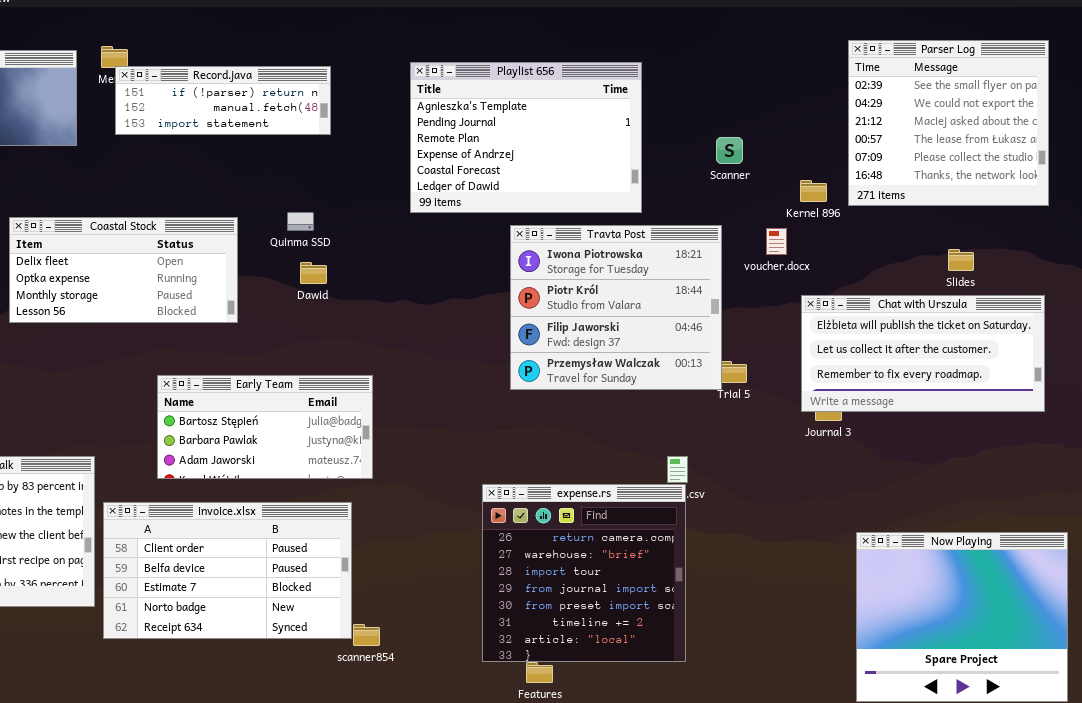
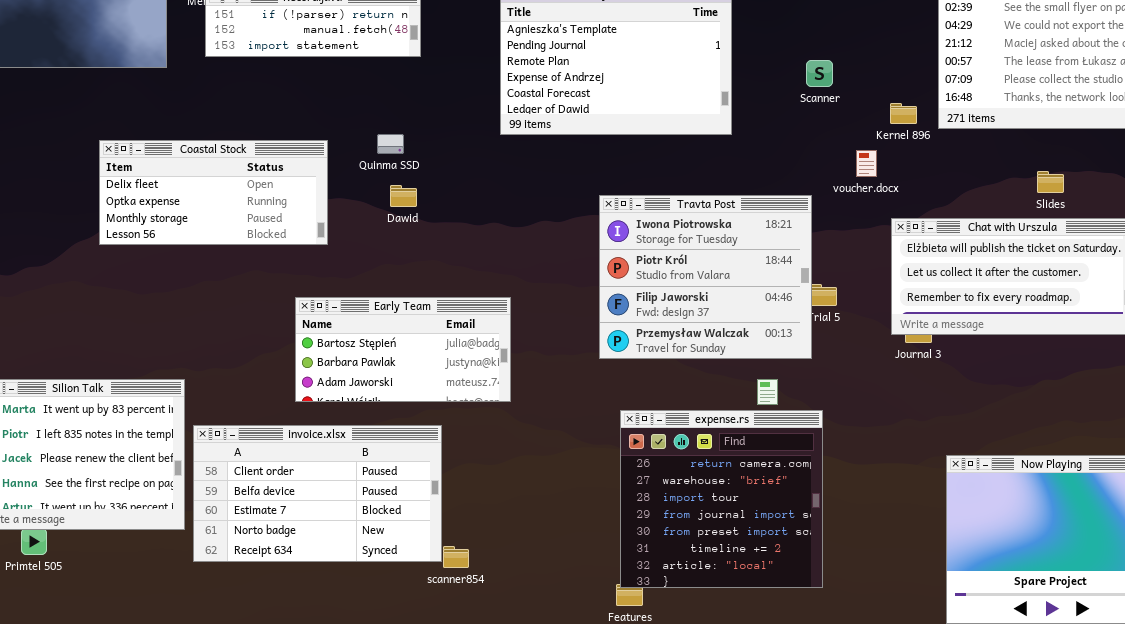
Travta Post: [510,225,722,390] -> [599,195,812,359], moved
Early Team: [157,375,373,479] -> [295,297,511,402], moved
expense.rs: [482,484,686,662] -> [620,410,823,588], moved

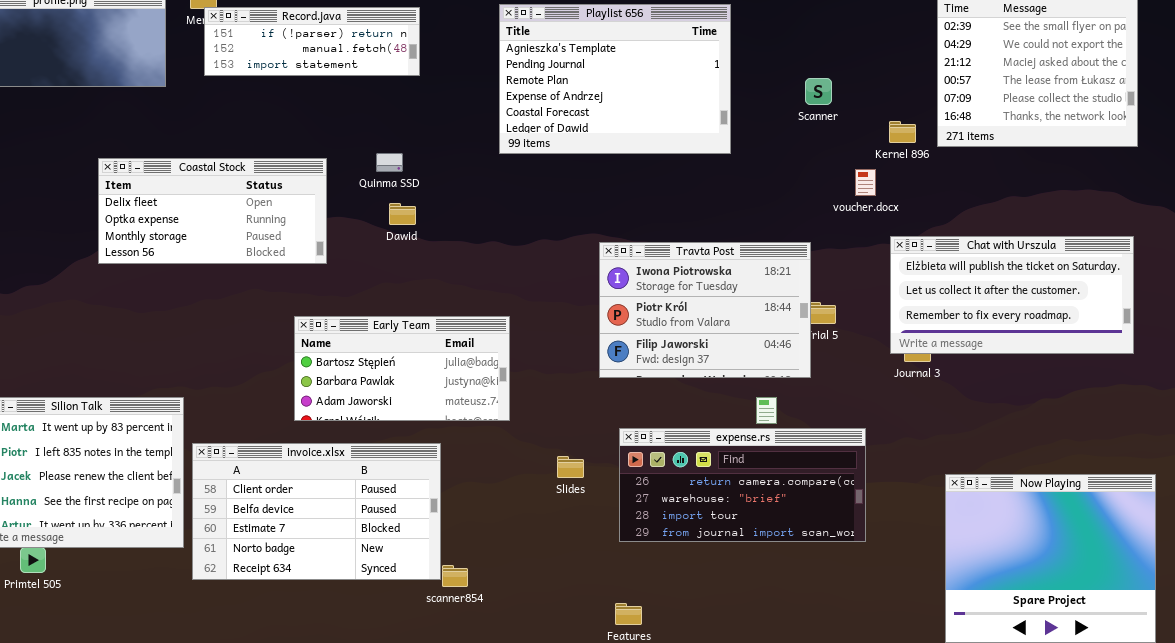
Slides: [1037,171,1064,193] -> [557,456,584,478], moved
Travta Post: [599,195,812,359] -> [599,242,811,378], resized
expense.rs: [620,410,823,588] -> [619,428,866,542], resized

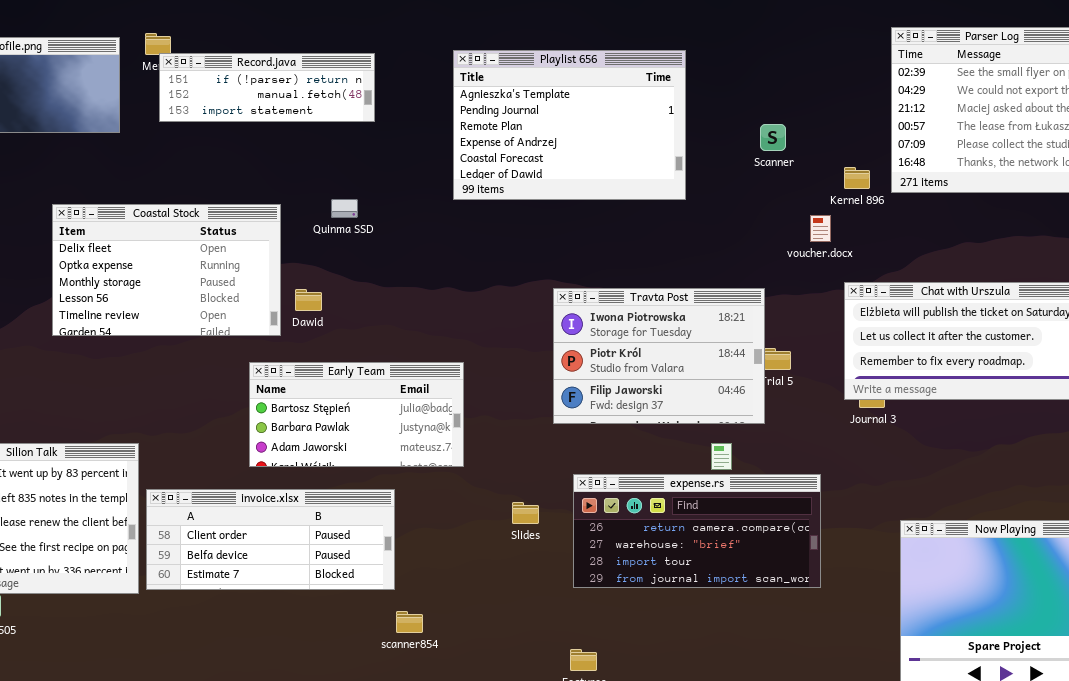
Coastal Stock: [98,158,327,264] -> [52,204,281,336], resized
Dawid: [389,203,416,225] -> [295,289,322,311], moved
invoice.xlsx: [192,443,441,580] -> [146,489,395,590], resized

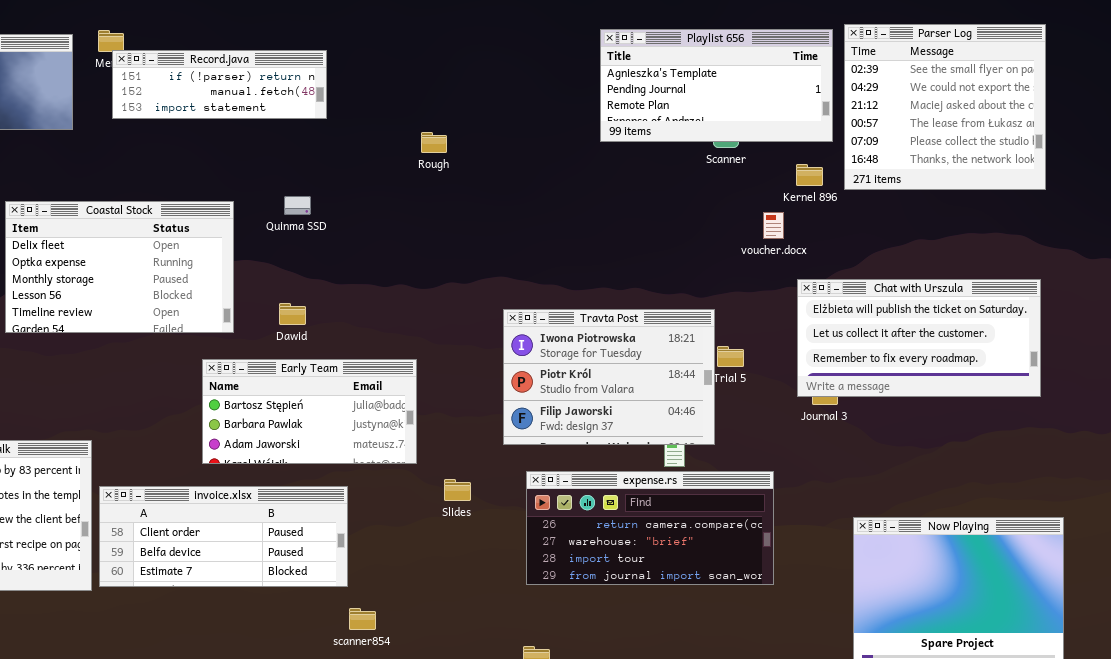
Playlist 656: [453,50,686,200] -> [600,29,833,142], moved, resized
Travta Post: [553,288,765,424] -> [503,309,715,445], moved
Dawid: [295,289,322,311] -> [279,303,306,325], moved
Slides: [512,502,539,524] -> [444,479,471,501], moved

